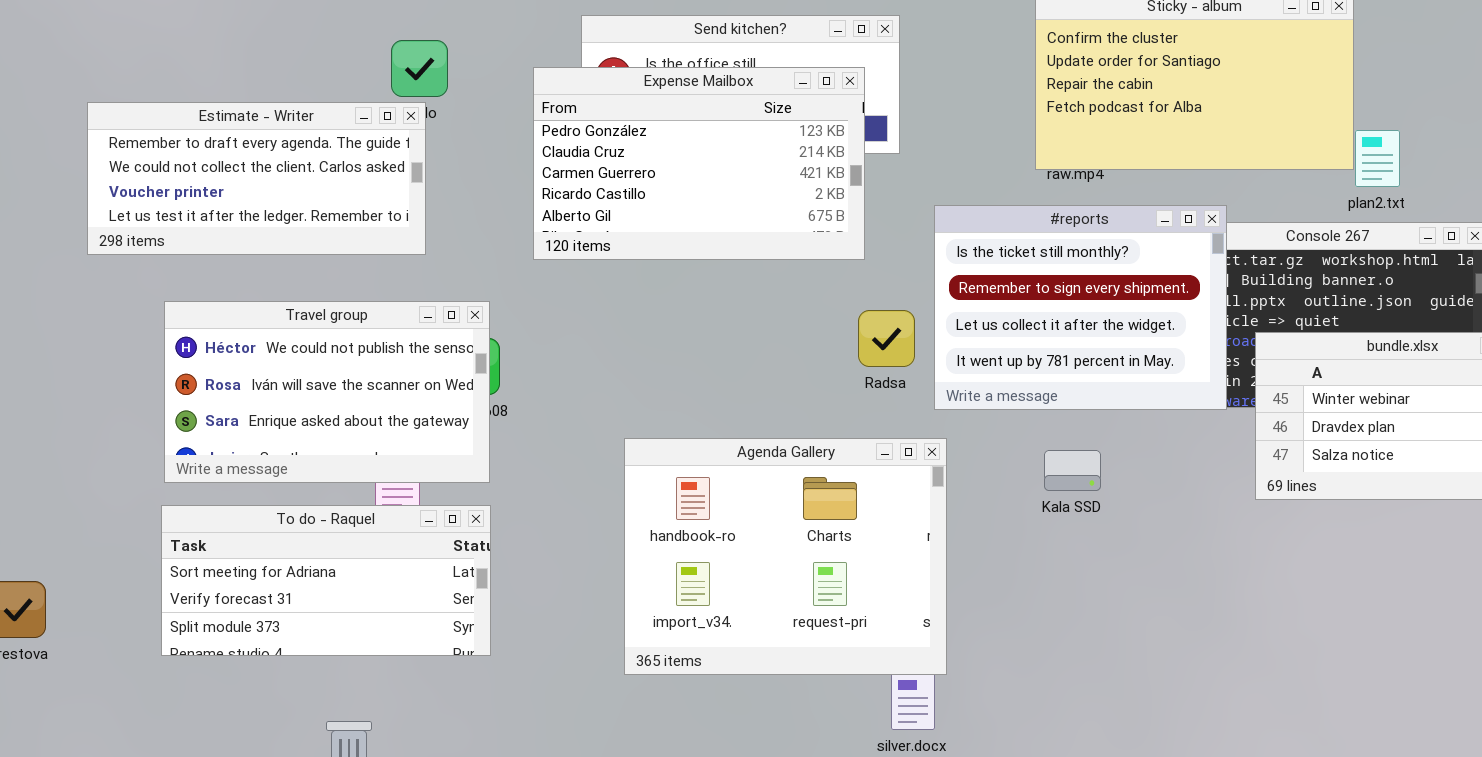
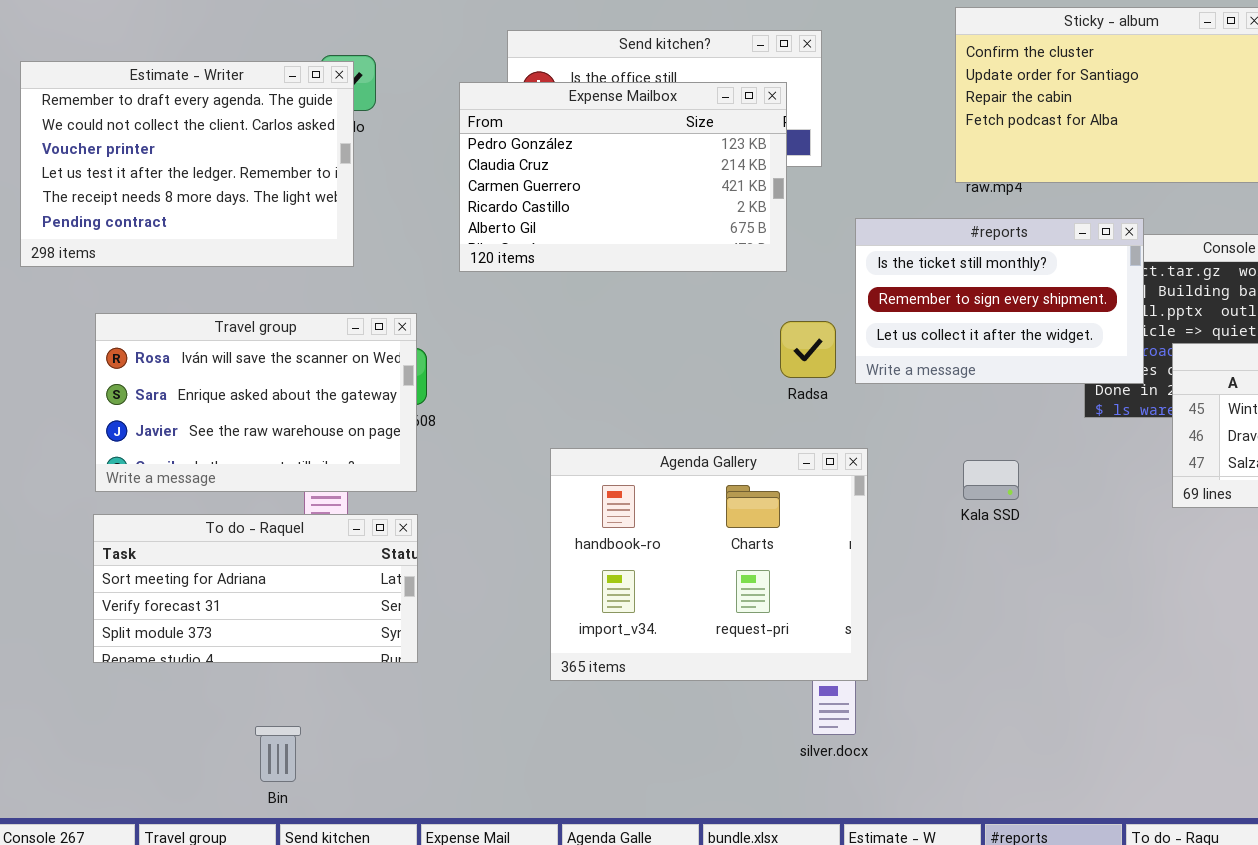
Estimate - Writer: [87,102,426,255] -> [20,61,354,267], resized
#reports: [934,205,1227,410] -> [855,218,1144,384], resized
Travel group: [164,301,490,483] -> [95,313,417,492], scrolled down 1 row

